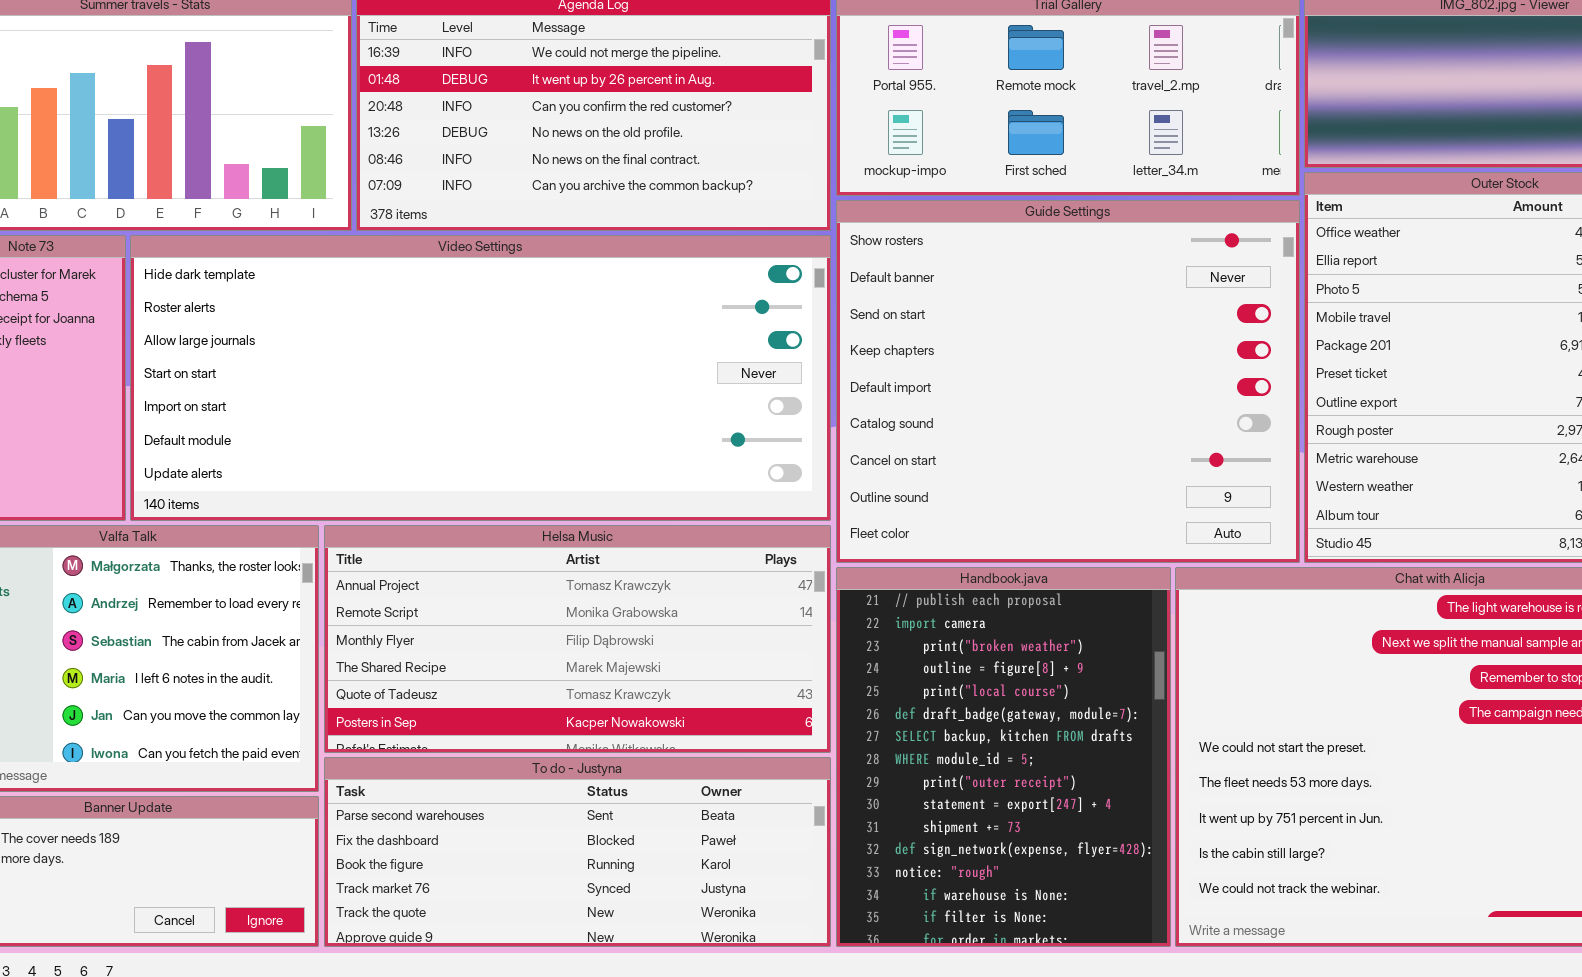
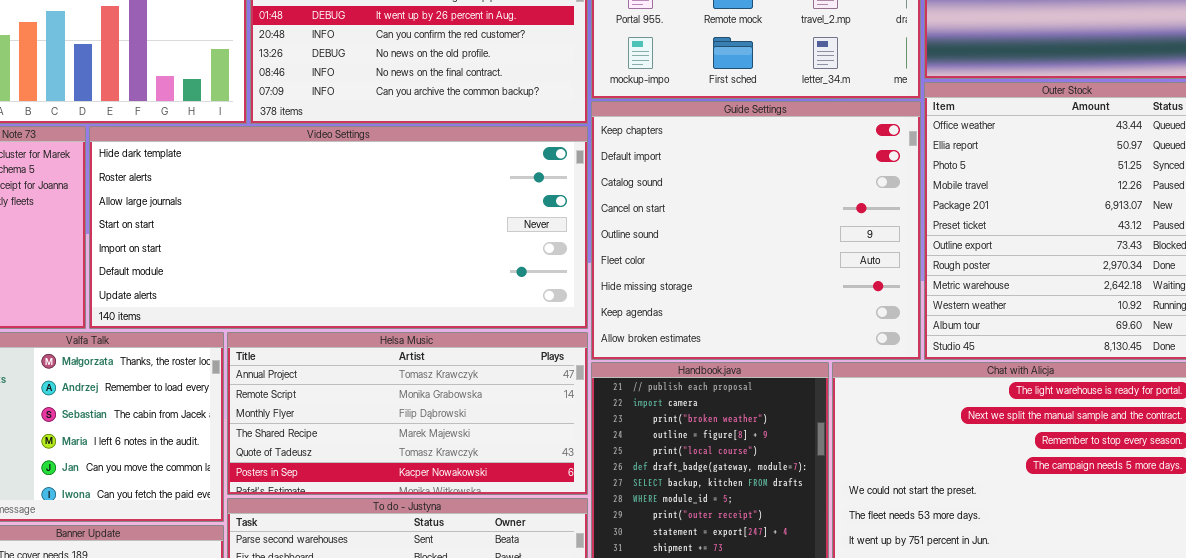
Guide Settings: [836,200,1300,563] -> [591,101,921,360], scrolled down 3 rows

